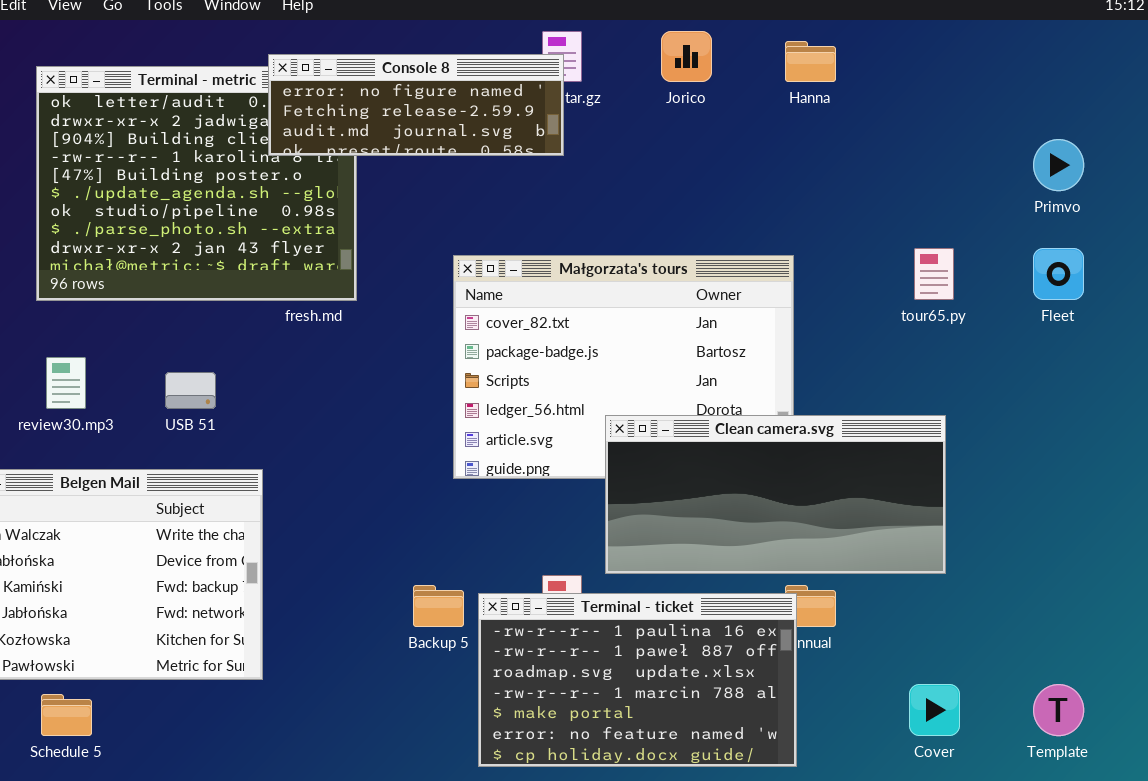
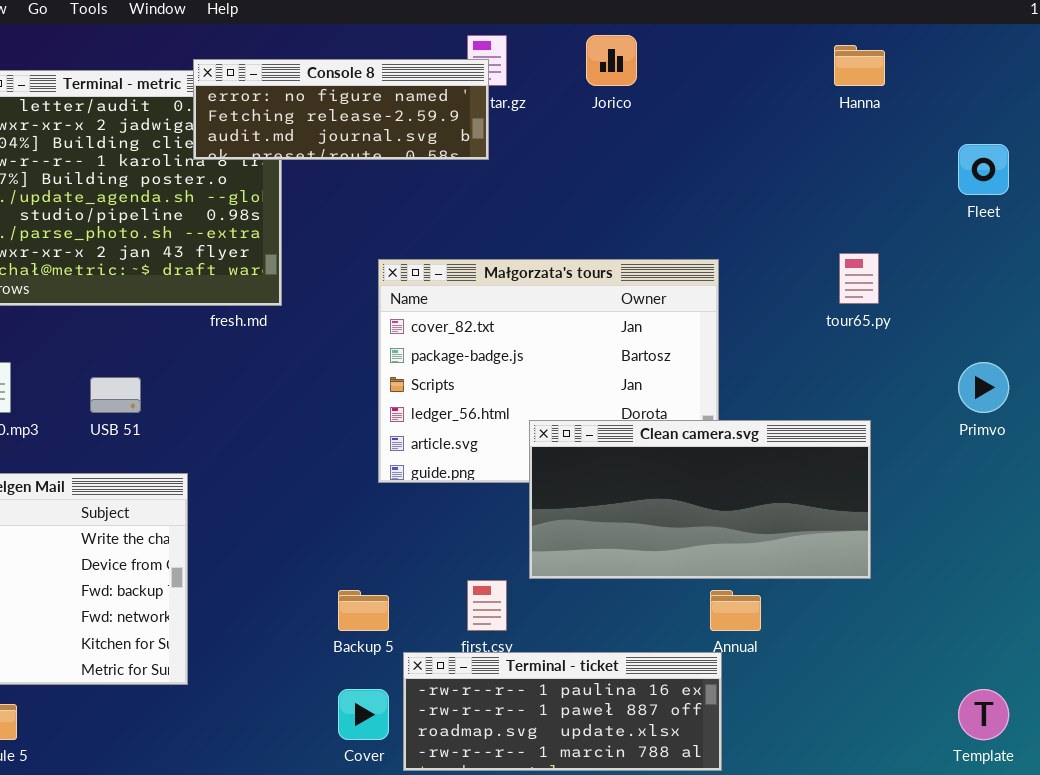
Hanna: [785,41,836,82] -> [834,45,885,86], moved
Primvo: [1033,139,1084,191] -> [958,362,1009,413], moved
Fleet: [1033,248,1084,300] -> [958,144,1009,195], moved
Terminal - ticket: [478,593,797,767] -> [403,652,722,771], resized
Cover: [909,684,960,736] -> [338,689,389,740], moved

